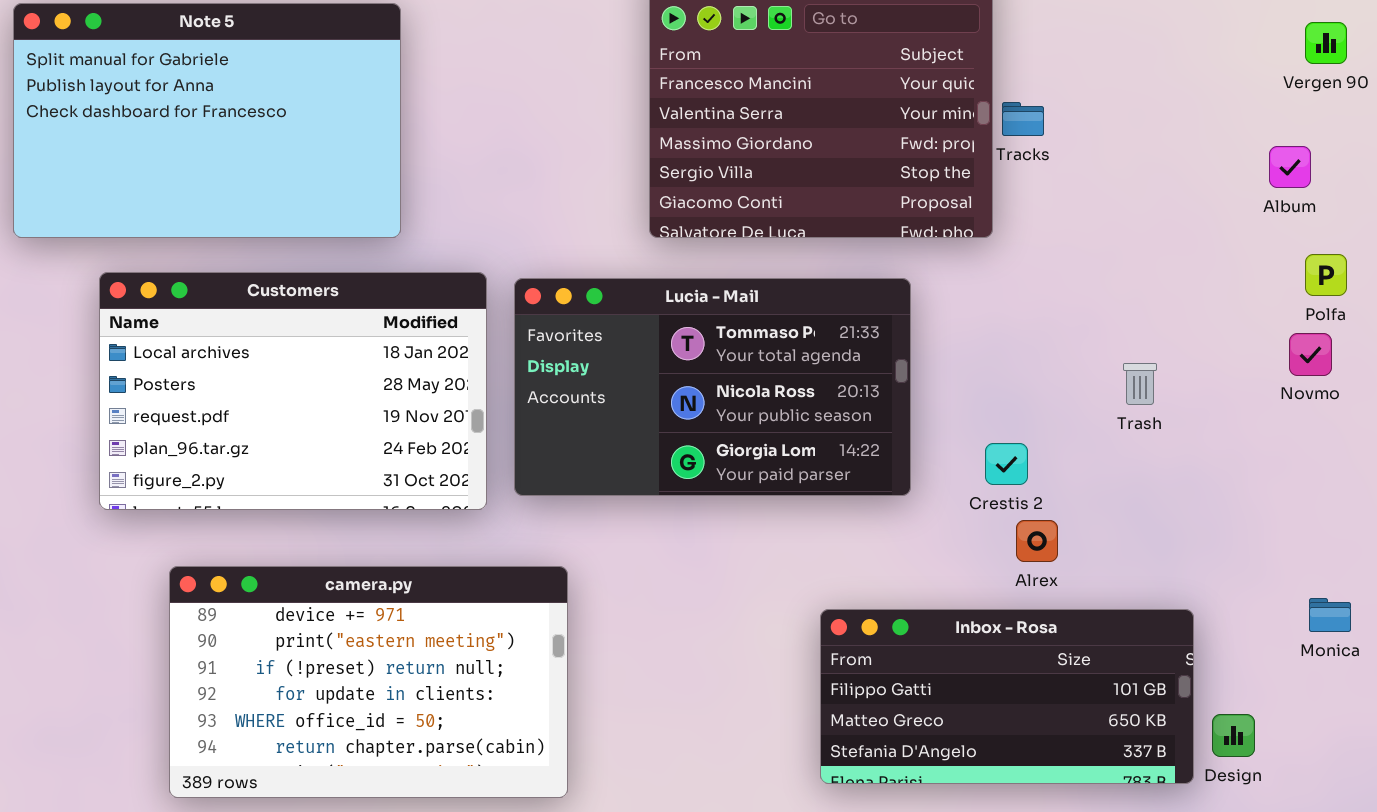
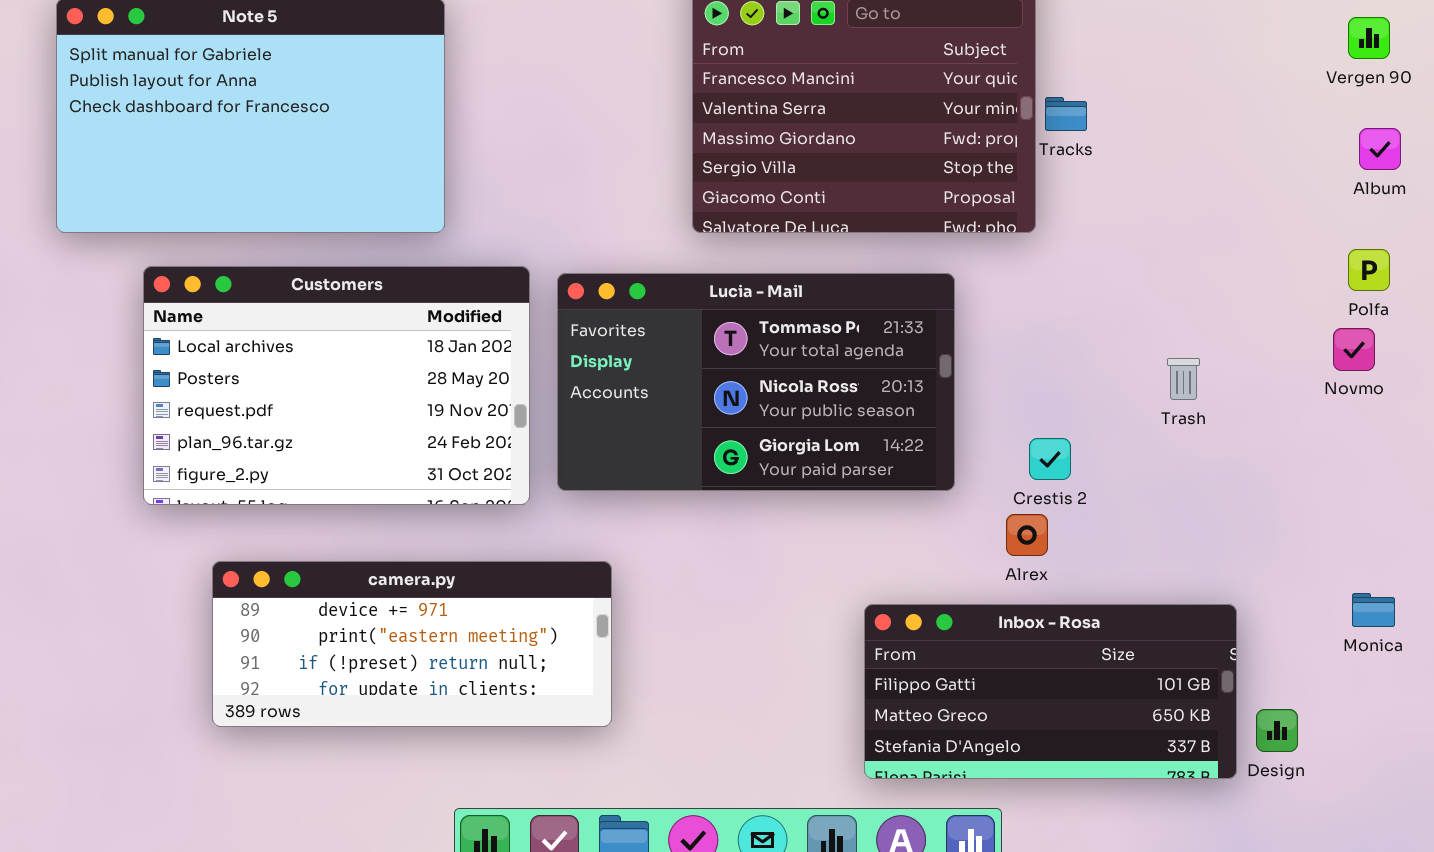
Album: [1269,146,1311,188] -> [1359,128,1401,170], moved
Alrex: [1016,520,1058,562] -> [1006,514,1048,556], moved
camera.py: [169,566,568,798] -> [212,561,612,727], resized

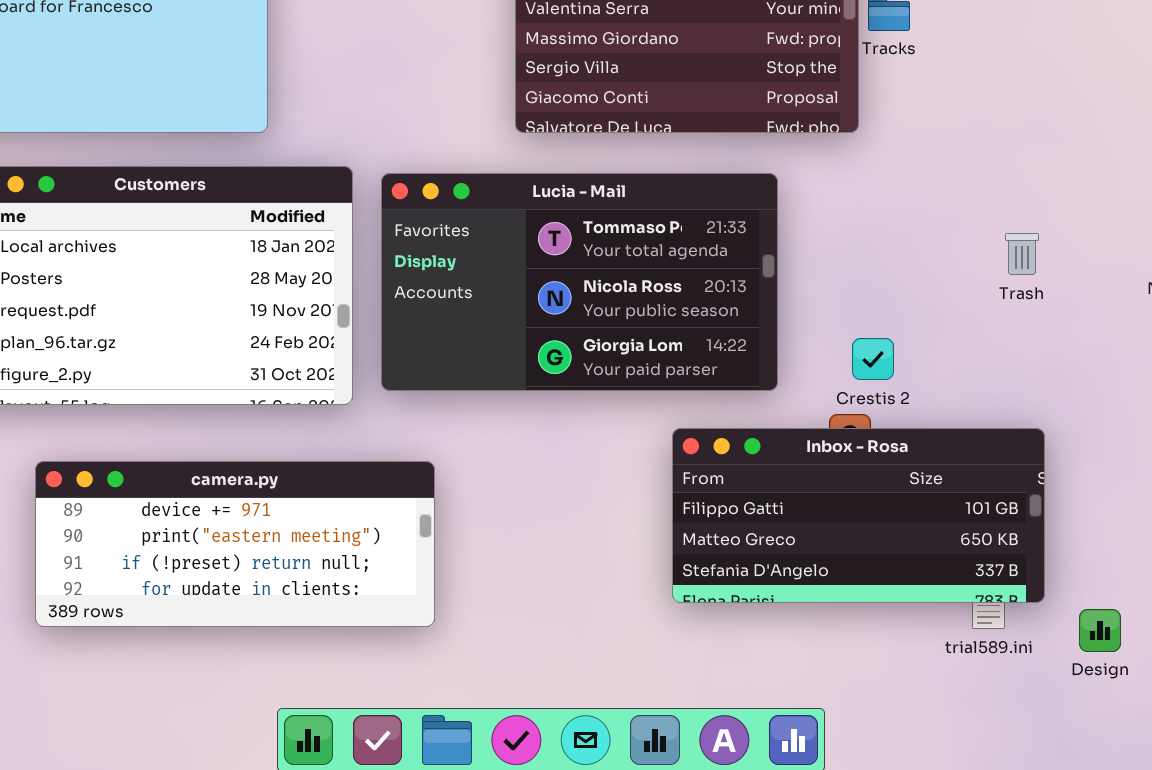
Trash: [1167,358,1200,400] -> [1005,233,1039,275], moved
Inbox - Rosa: [864,604,1237,779] -> [672,428,1045,603], moved

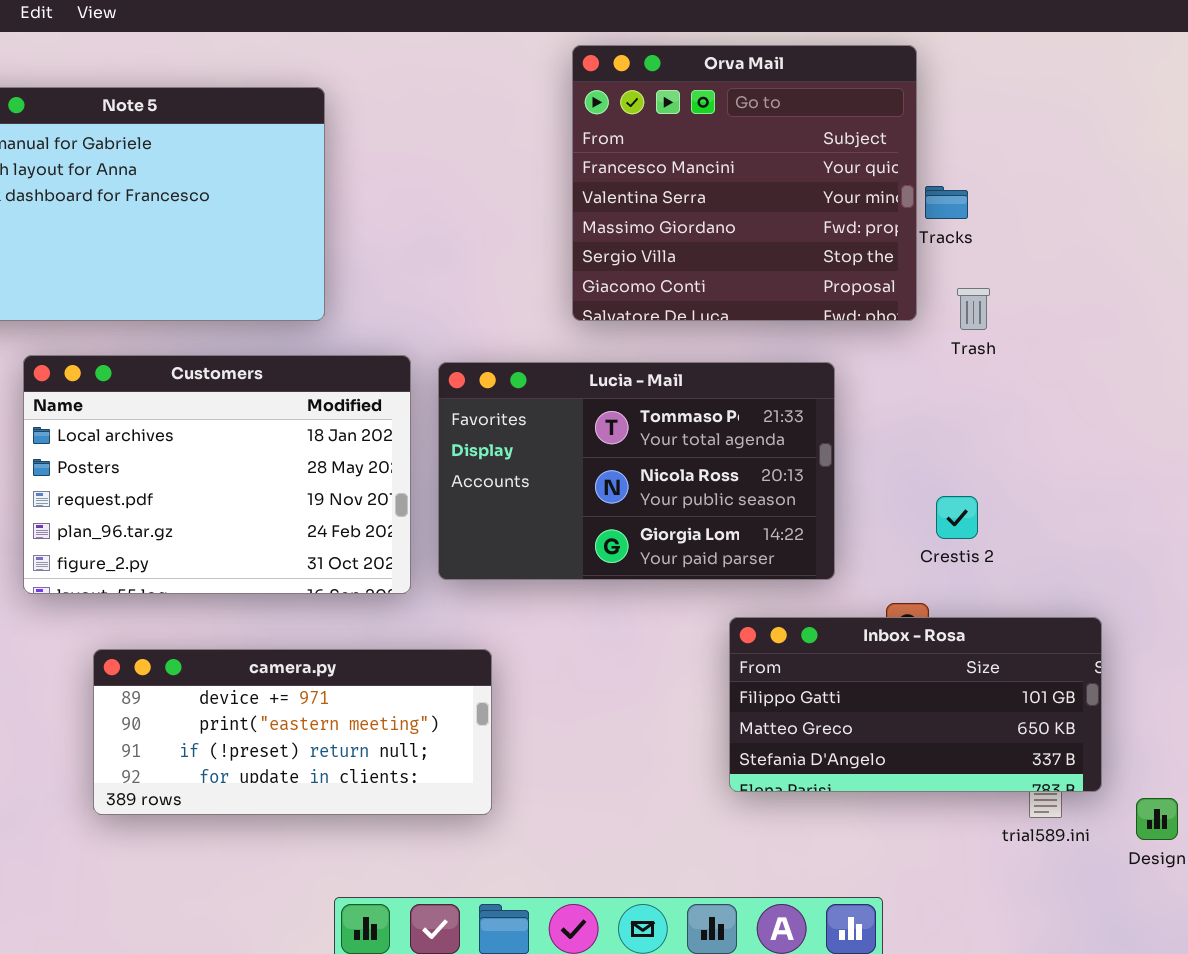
Trash: [1005,233,1039,275] -> [957,288,990,330], moved
Crestis 2: [852,338,894,380] -> [936,496,978,539], moved

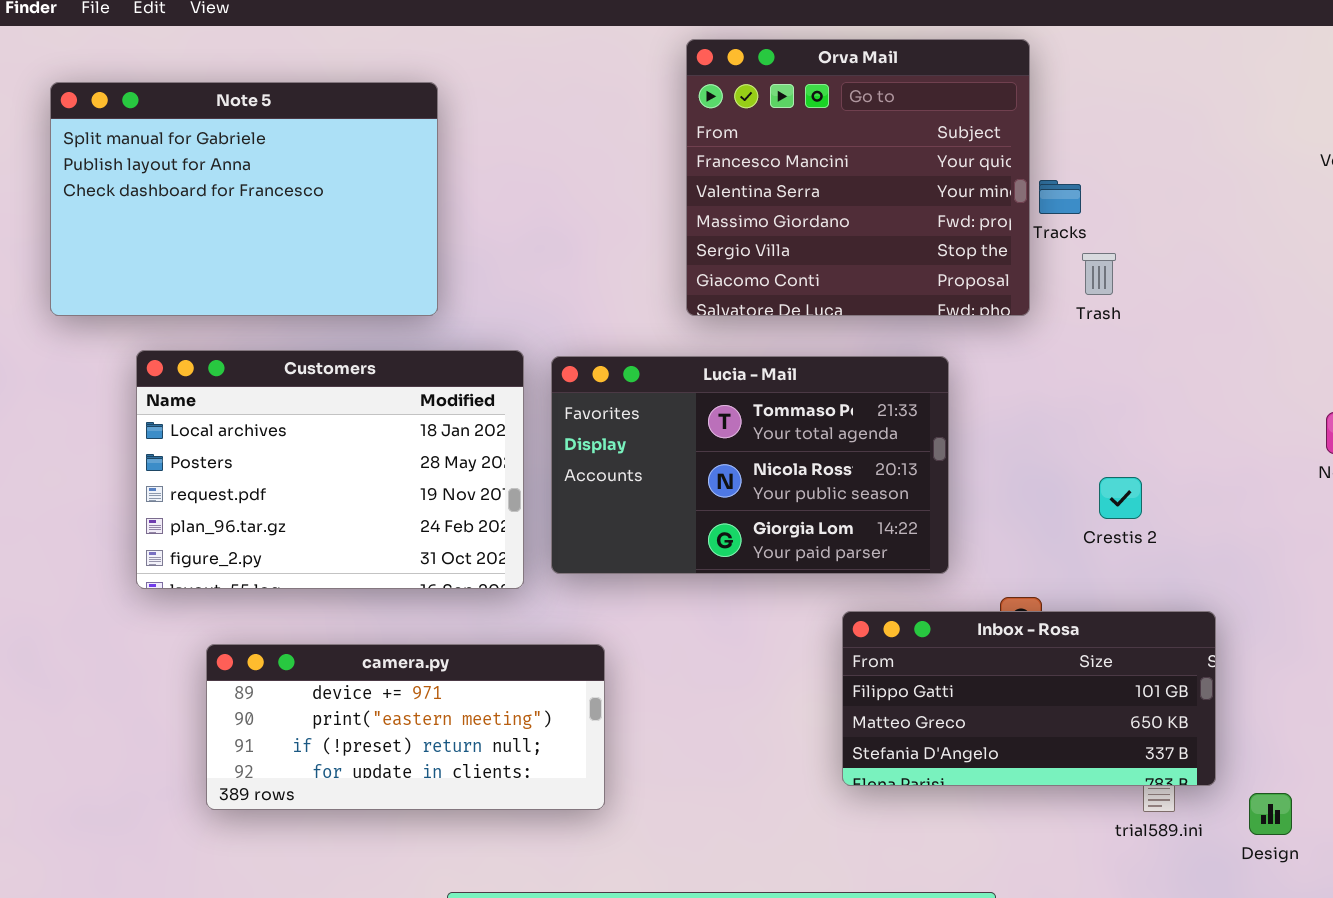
Trash: [957,288,990,330] -> [1082,253,1116,295], moved
Crestis 2: [936,496,978,539] -> [1099,477,1142,519], moved

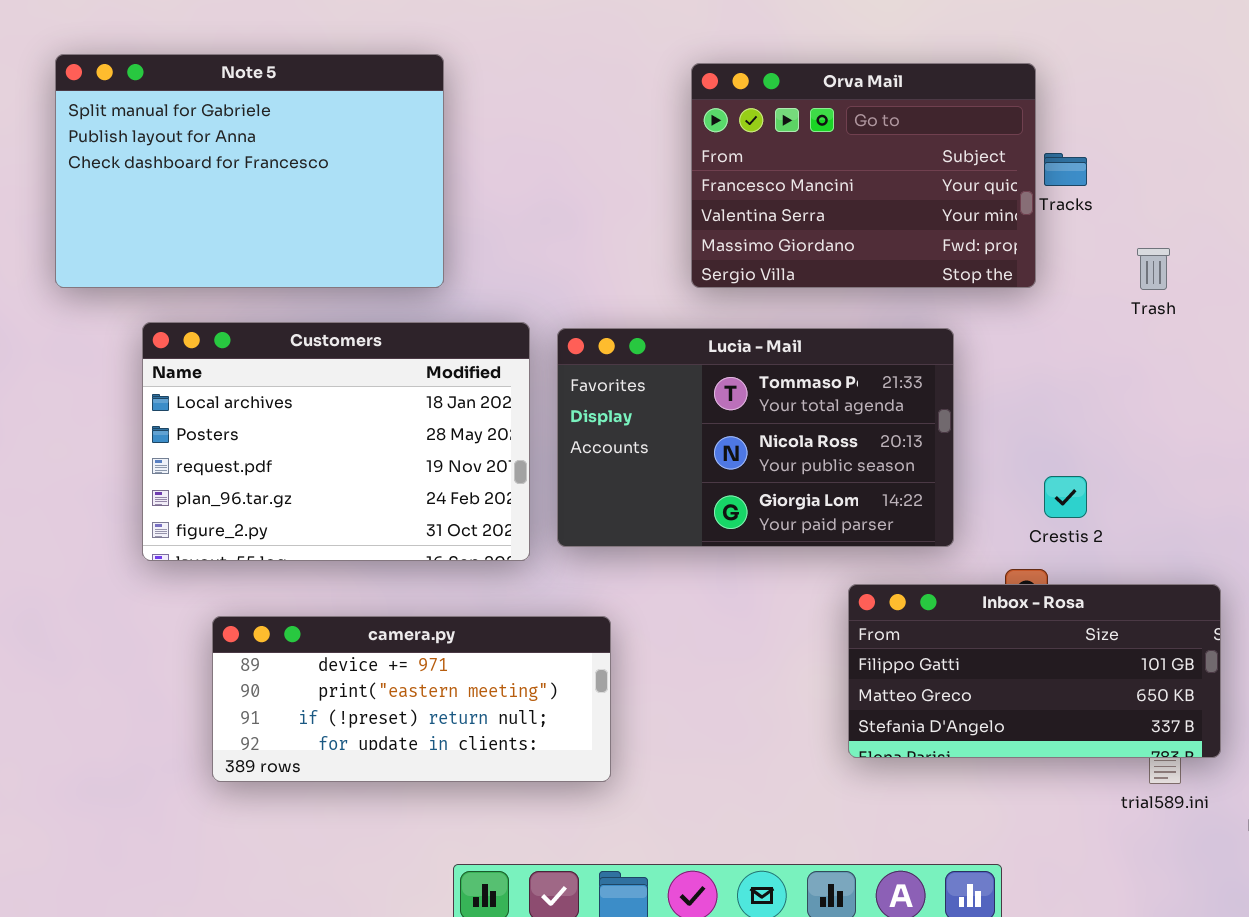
Orva Mail: [686,39,1030,316] -> [691,63,1036,288], resized
Trash: [1082,253,1116,295] -> [1137,248,1170,290], moved
Crestis 2: [1099,477,1142,519] -> [1044,476,1087,518], moved

